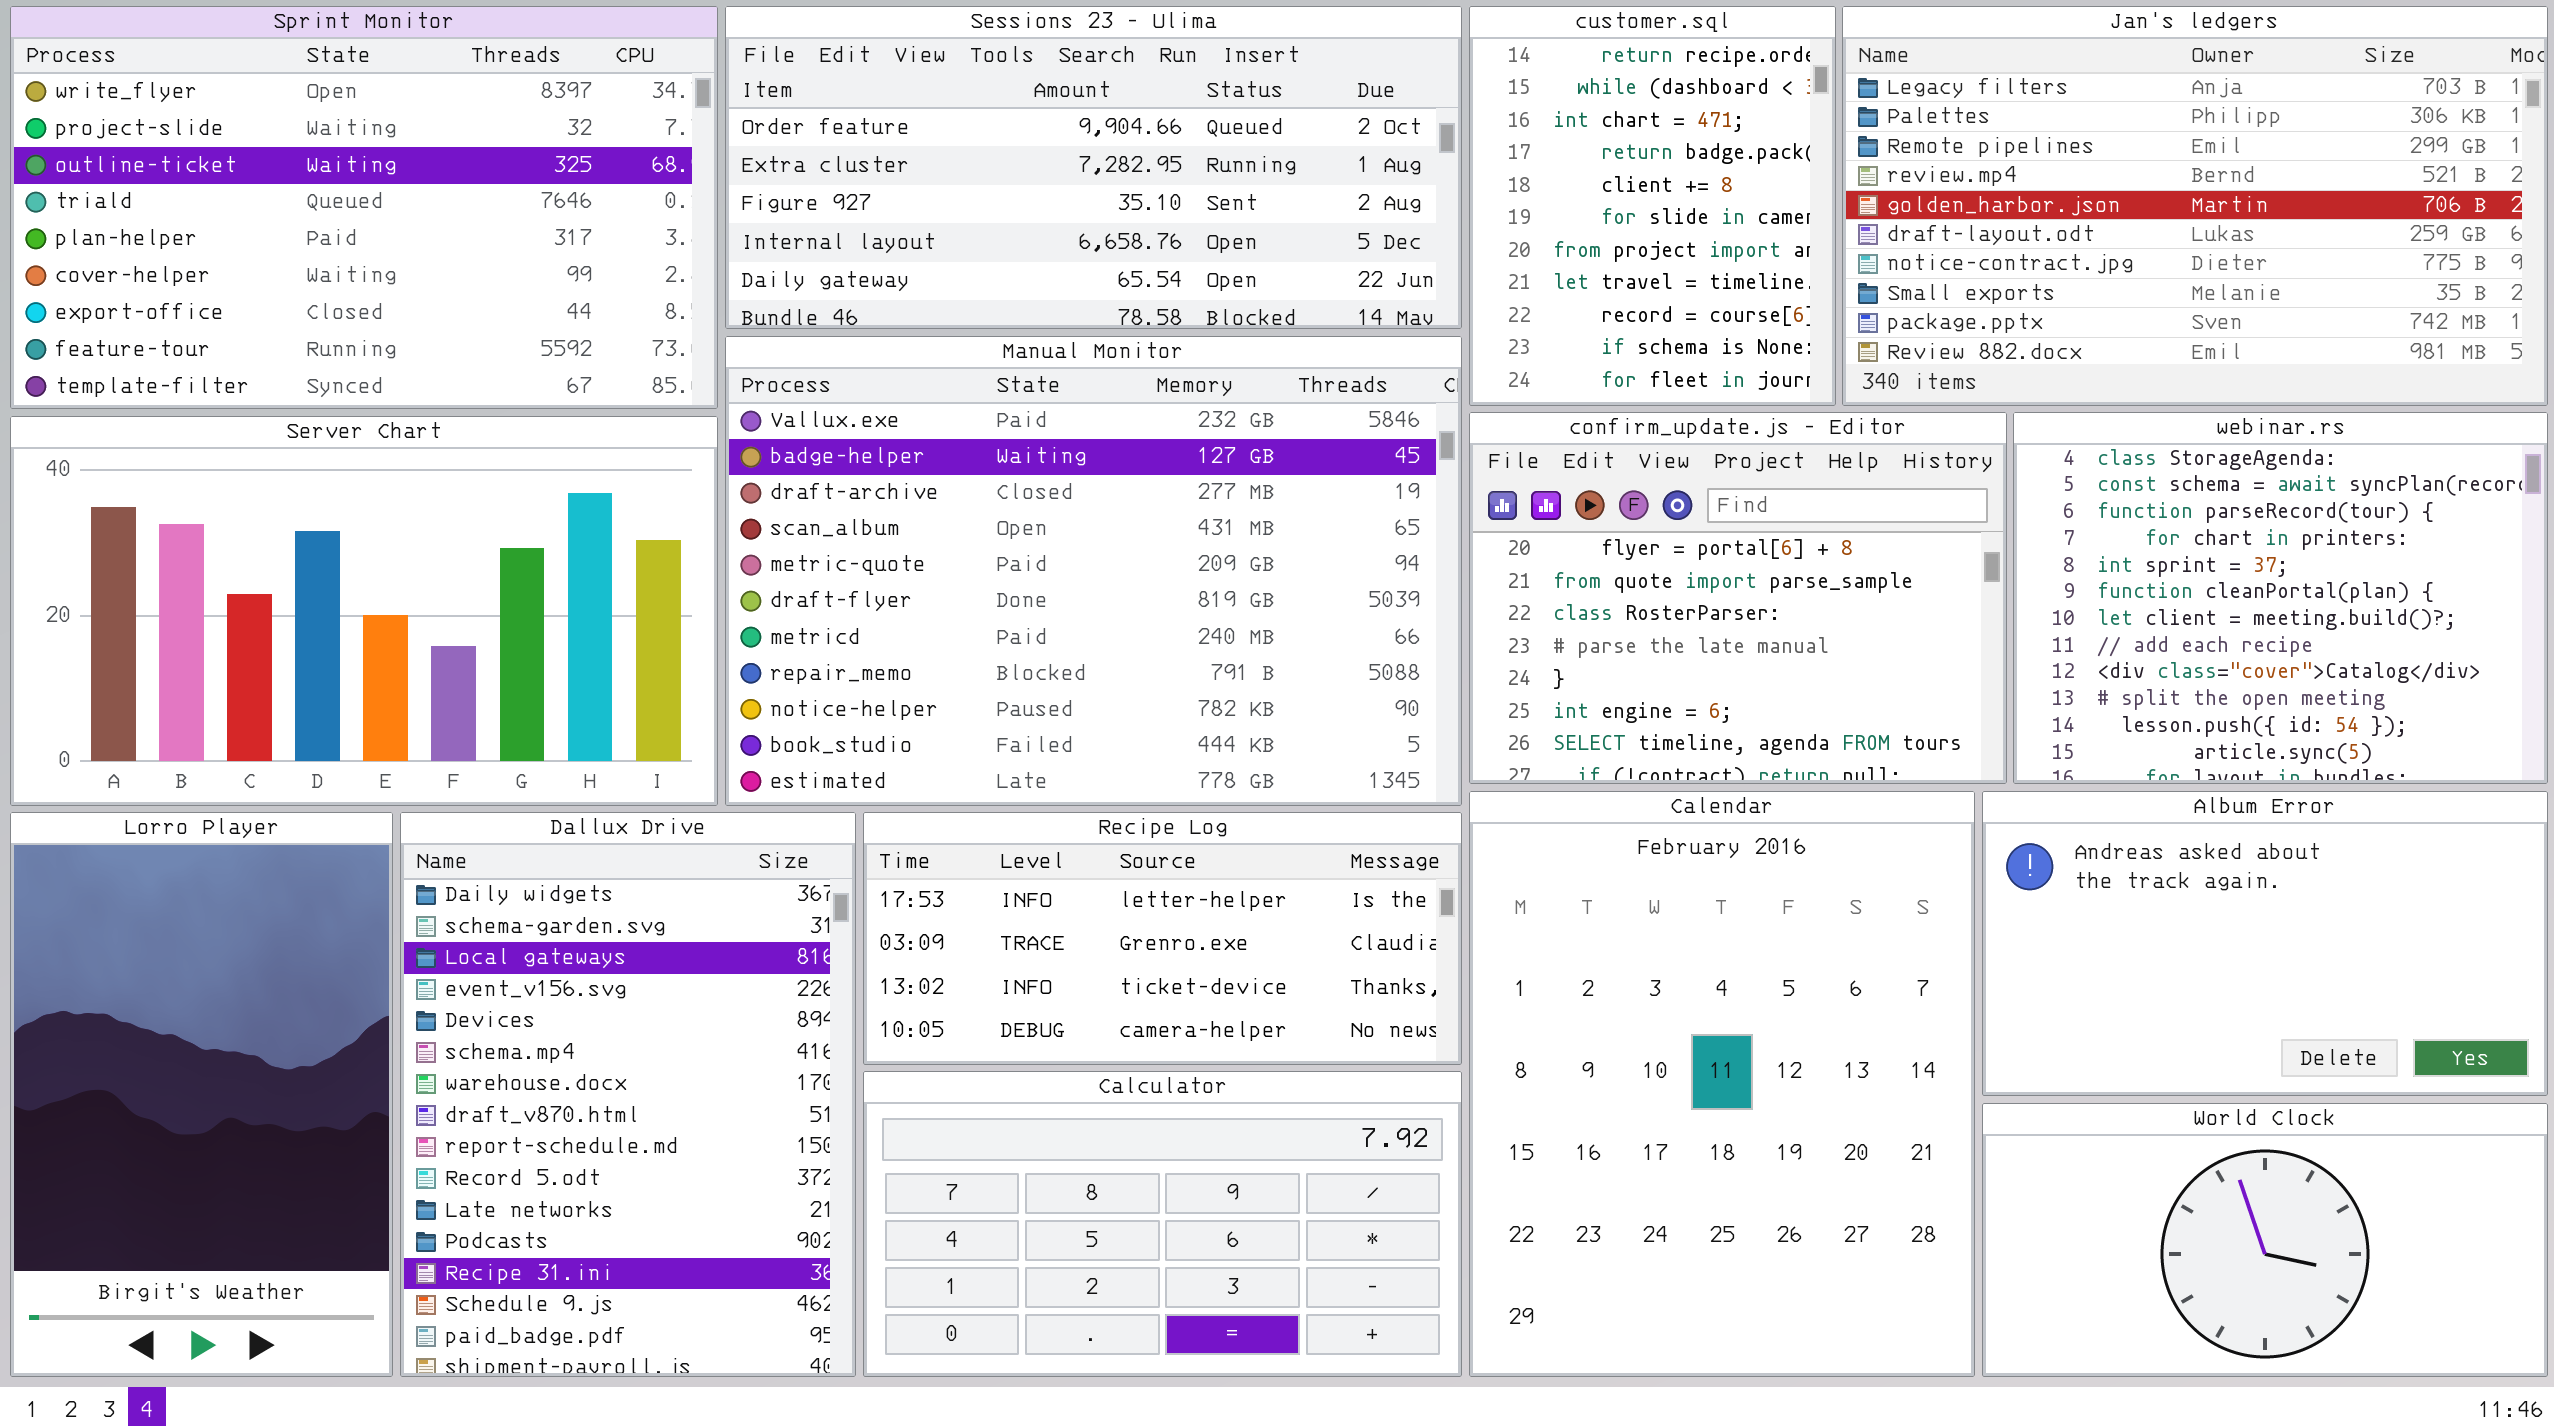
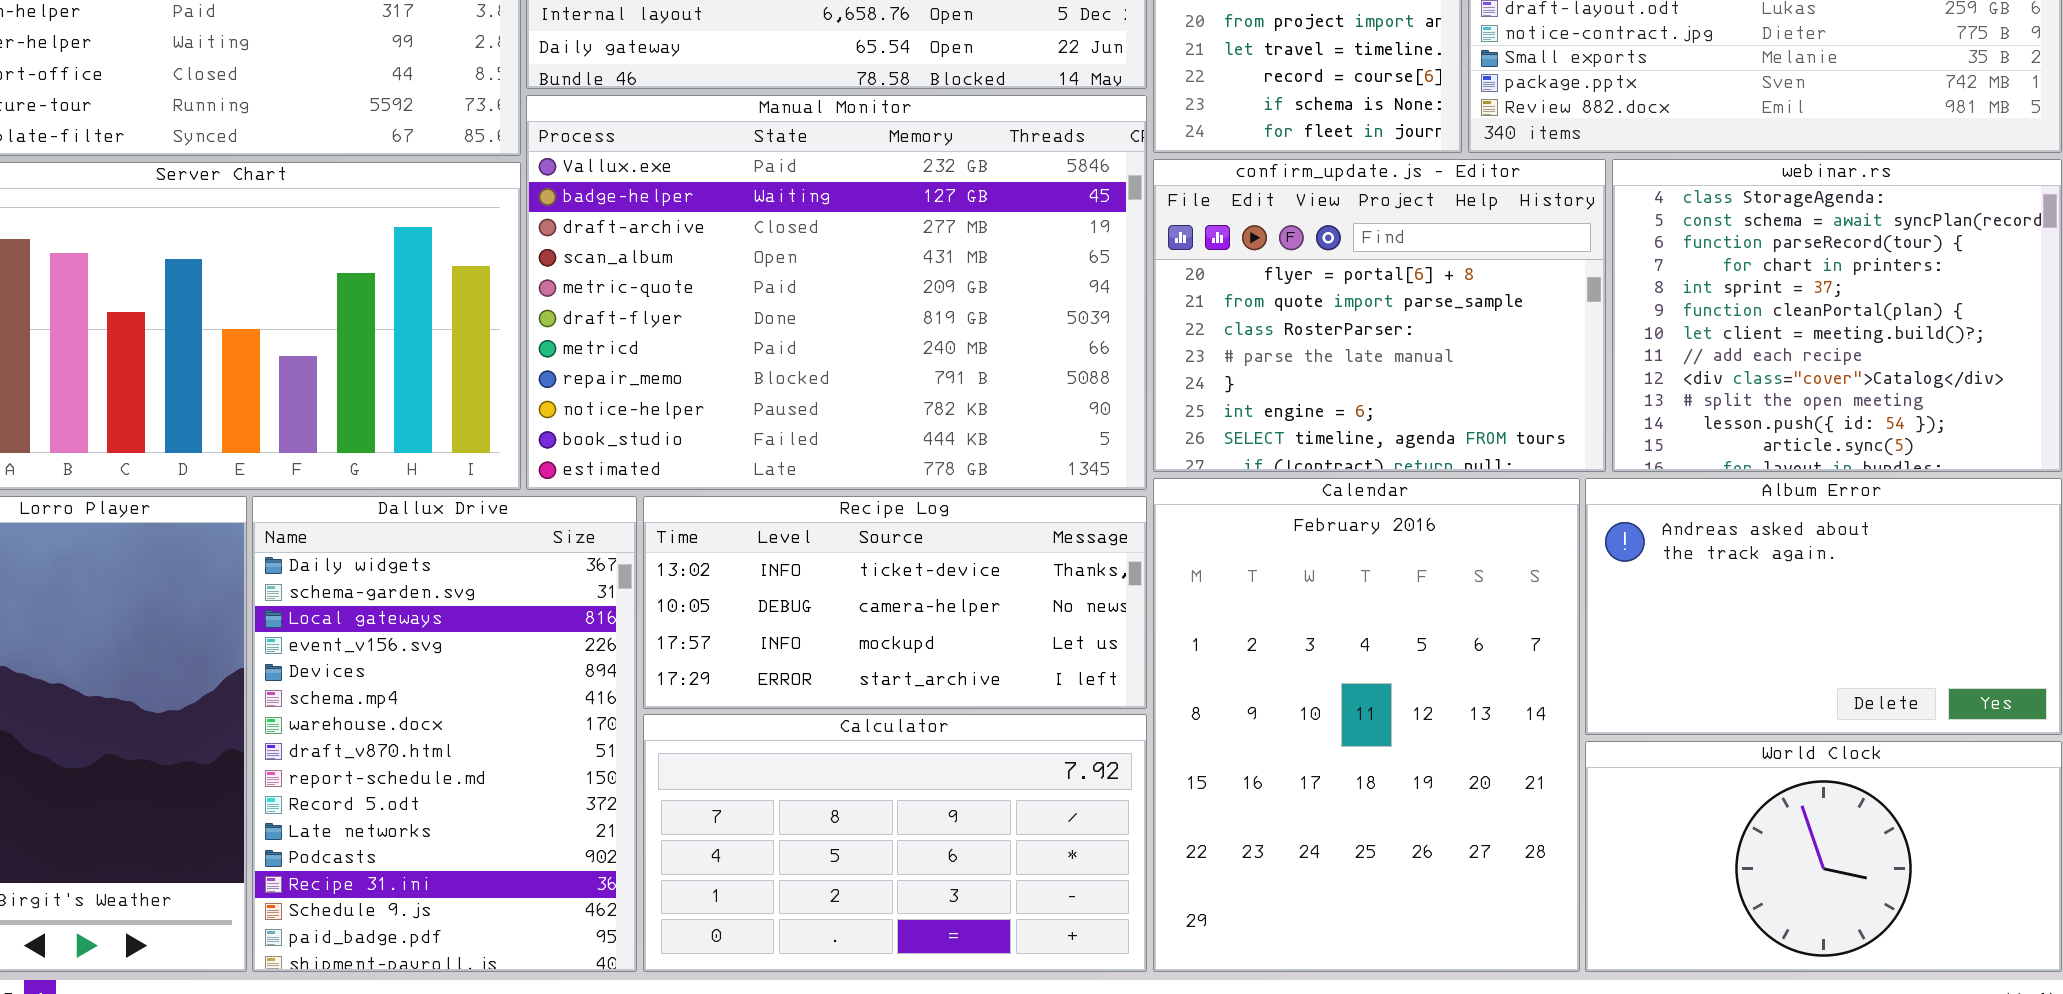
Recipe Log: [863,812,1462,1065] -> [643,496,1147,709], scrolled down 2 rows

